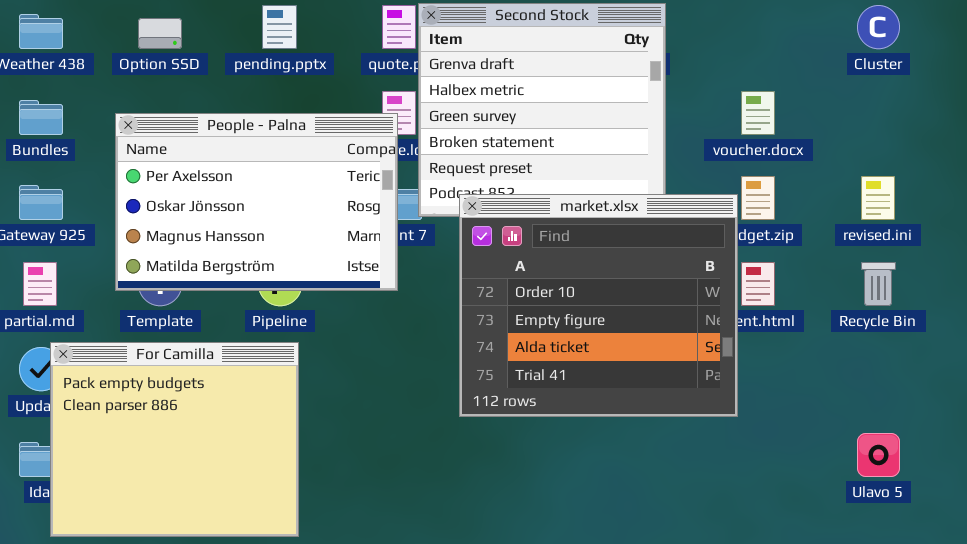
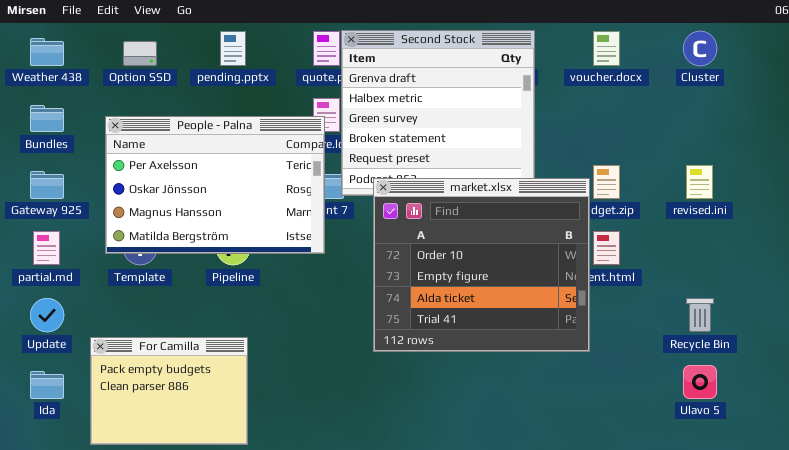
voucher.docx: [741,91,775,135] -> [593,31,620,66], moved
Recycle Bin: [861,262,896,306] -> [686,298,714,332], moved
For Camilla: [50,342,299,537] -> [90,337,248,445], resized

